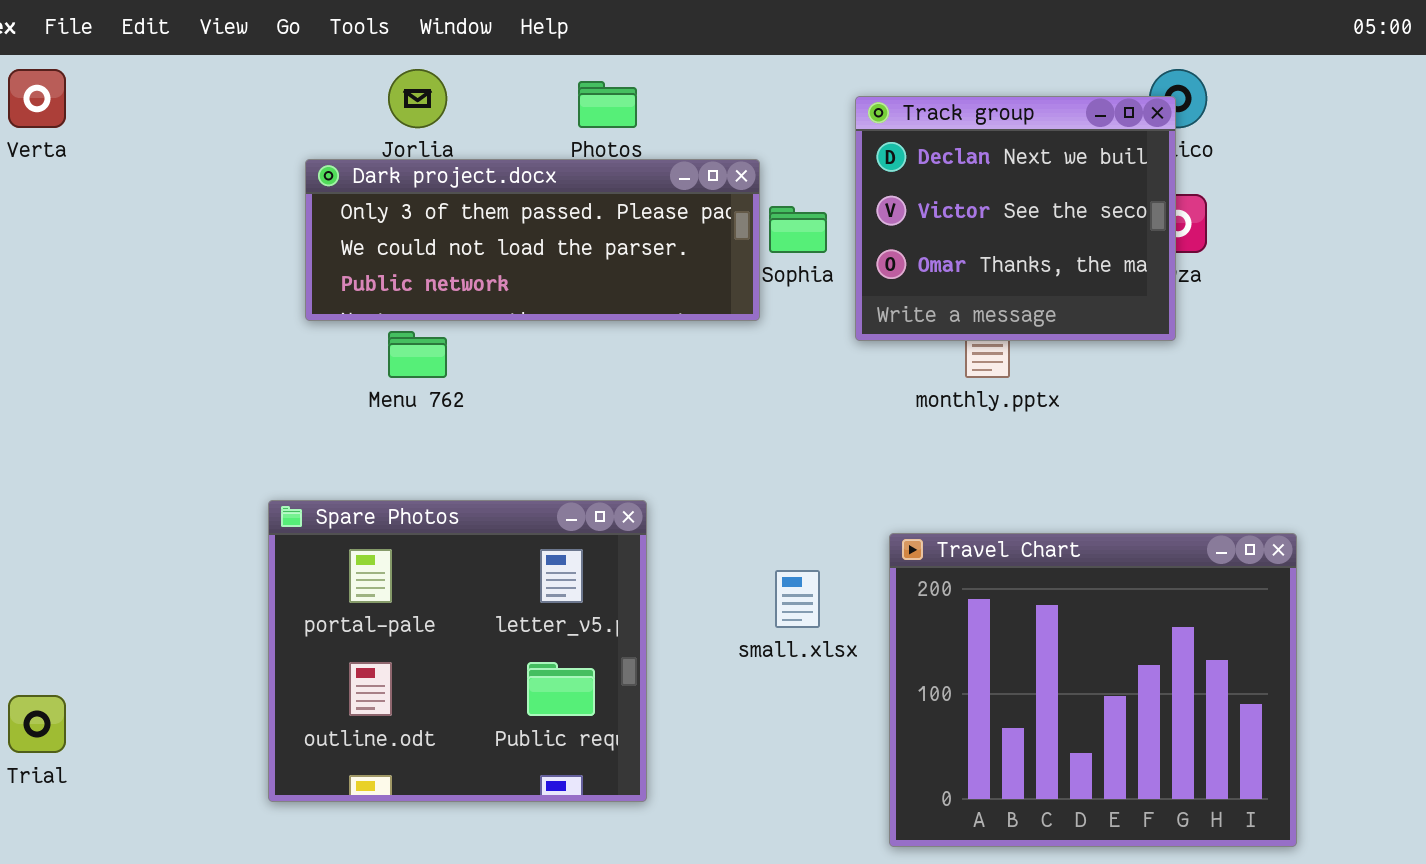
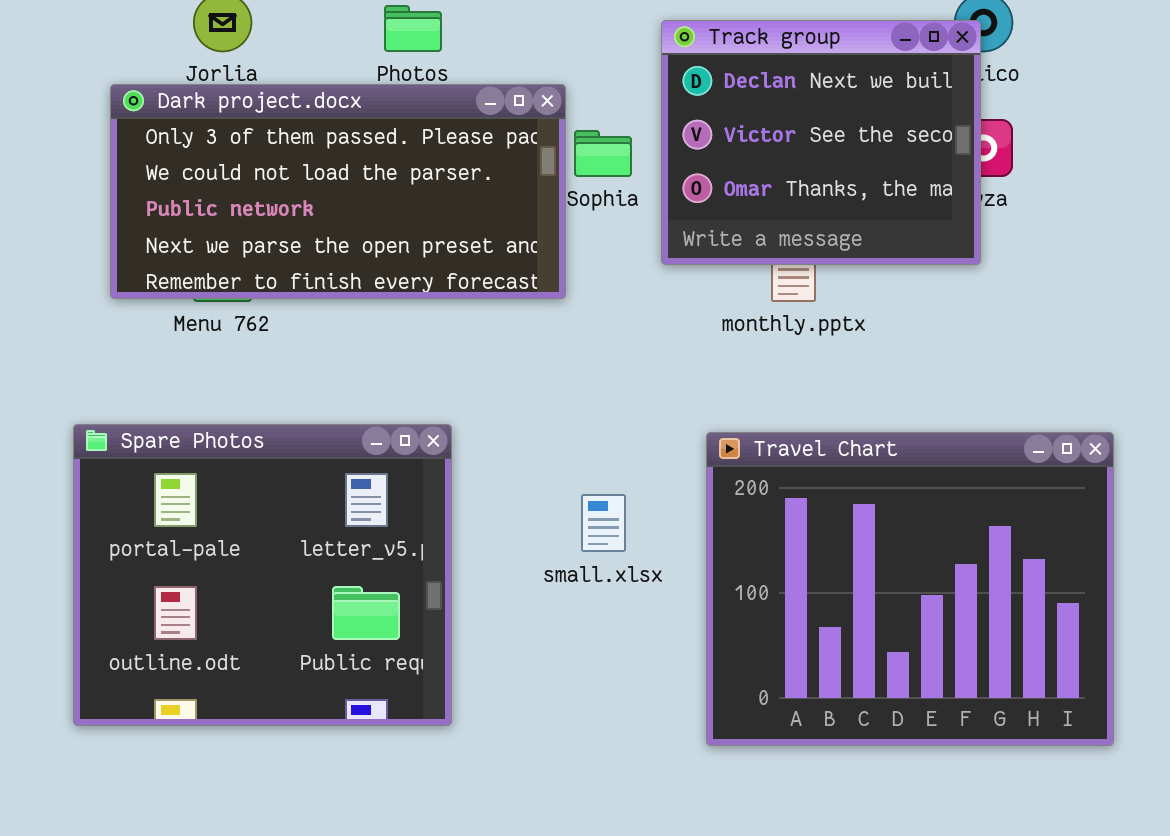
Dark project.docx: [305,159,760,321] -> [110,84,566,299], resized
Travel Chart: [889,533,1297,847] -> [706,432,1114,746], moved

